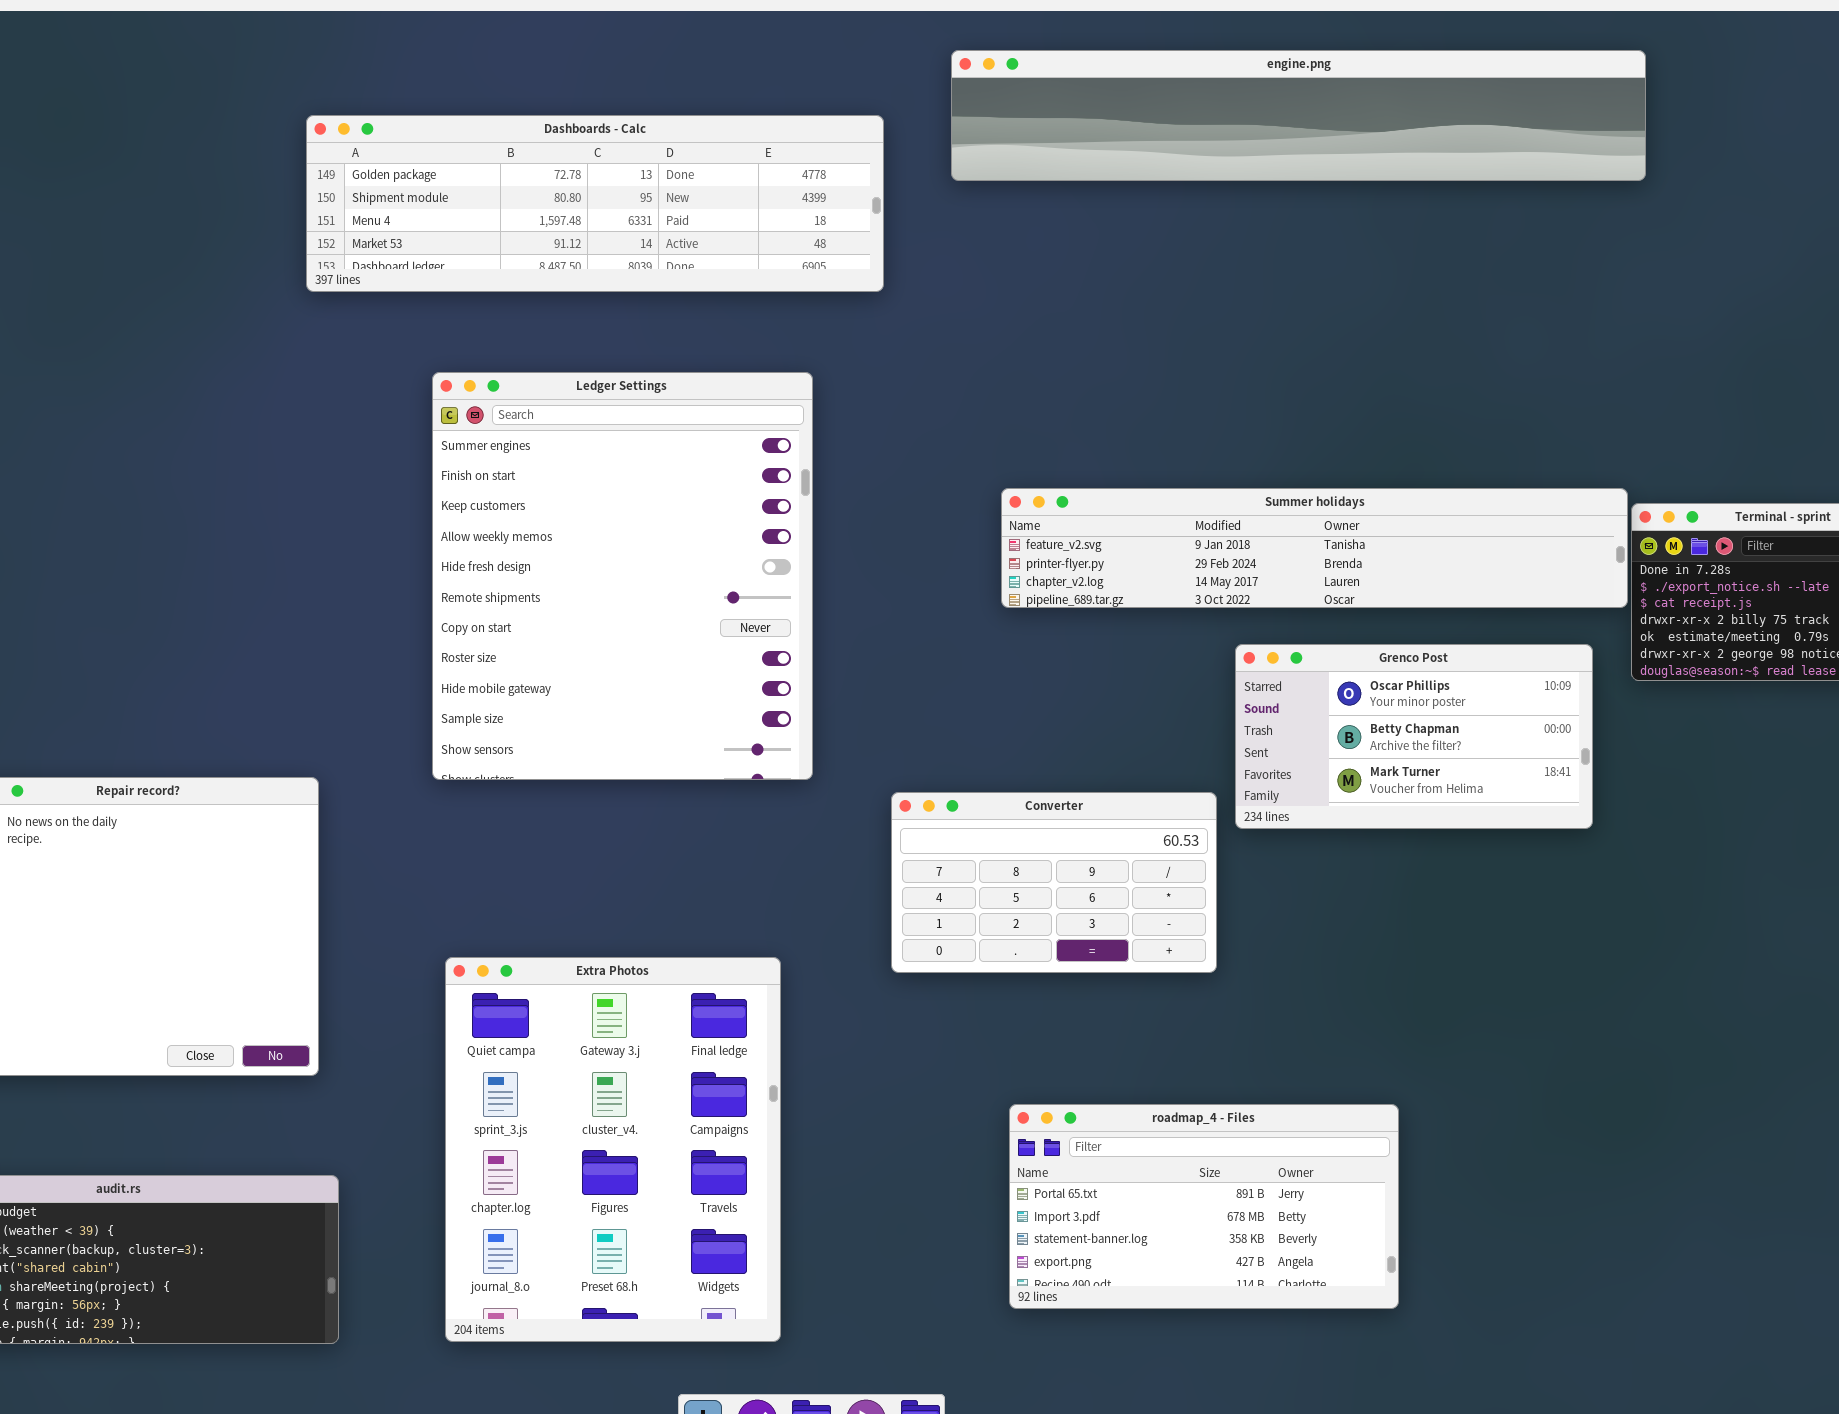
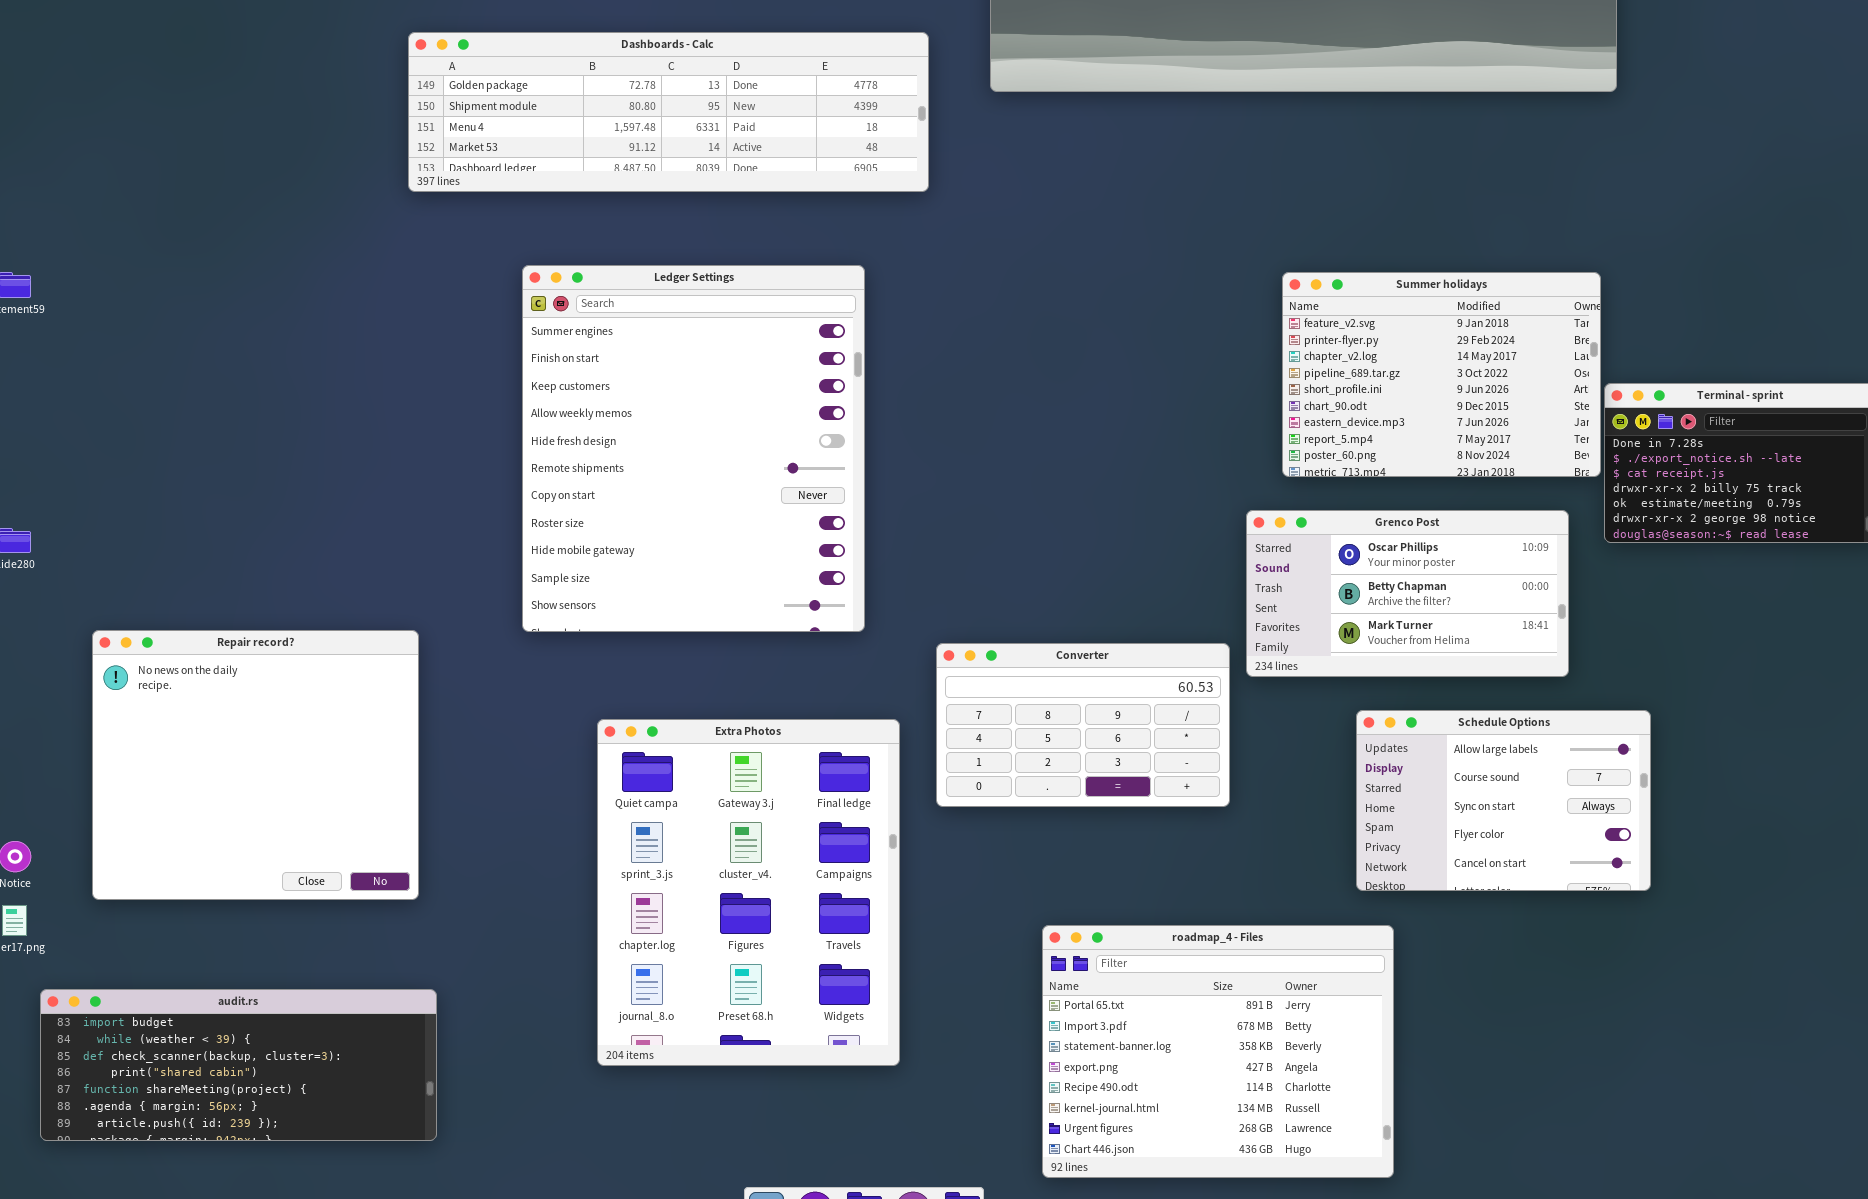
Summer holidays: [1001,488,1628,608] -> [1282,272,1601,477], resized
Schedule Options: none -> [1356,710,1651,891], opened
Extra Photos: [445,957,781,1342] -> [597,719,900,1066], moved
roadmap_4 - Files: [1009,1104,1399,1309] -> [1042,925,1394,1178], resized

